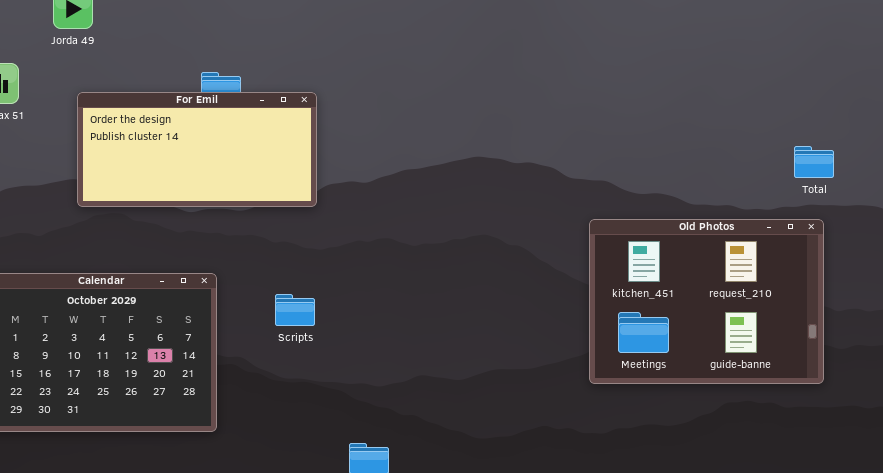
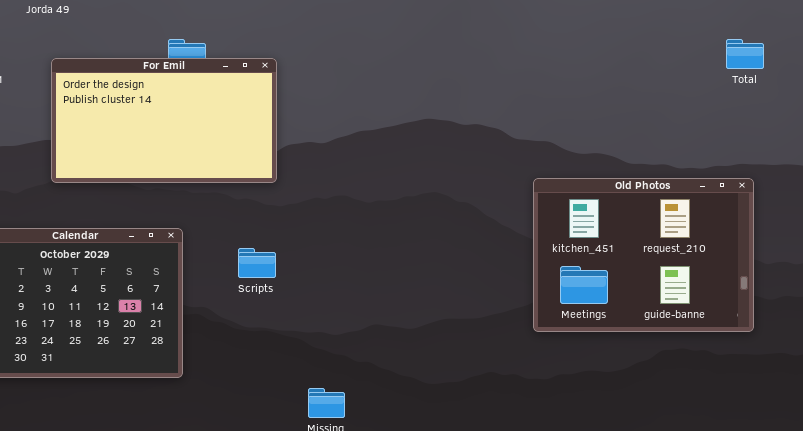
For Emil: [77,92,317,207] -> [51,58,277,183], resized
Total: [794,146,834,178] -> [726,39,764,69], moved

